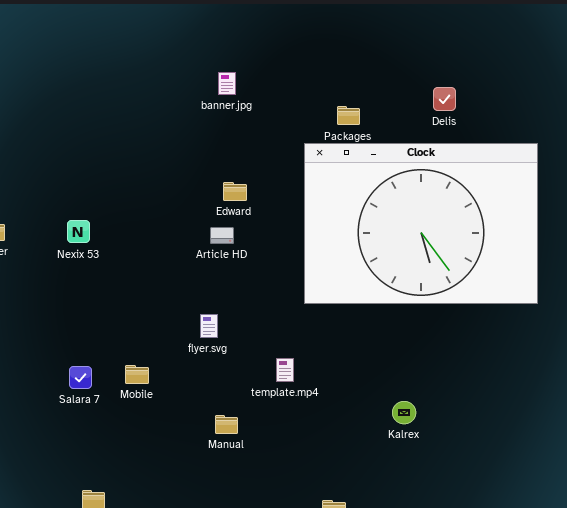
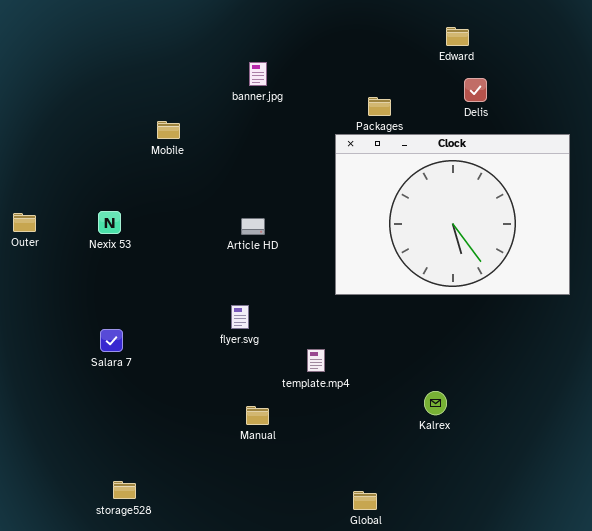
Edward: [223,182,247,201] -> [446,27,469,46], moved
Mobile: [125,365,149,384] -> [157,121,180,139], moved
Salara 7: [69,366,92,389] -> [100,329,123,352], moved

